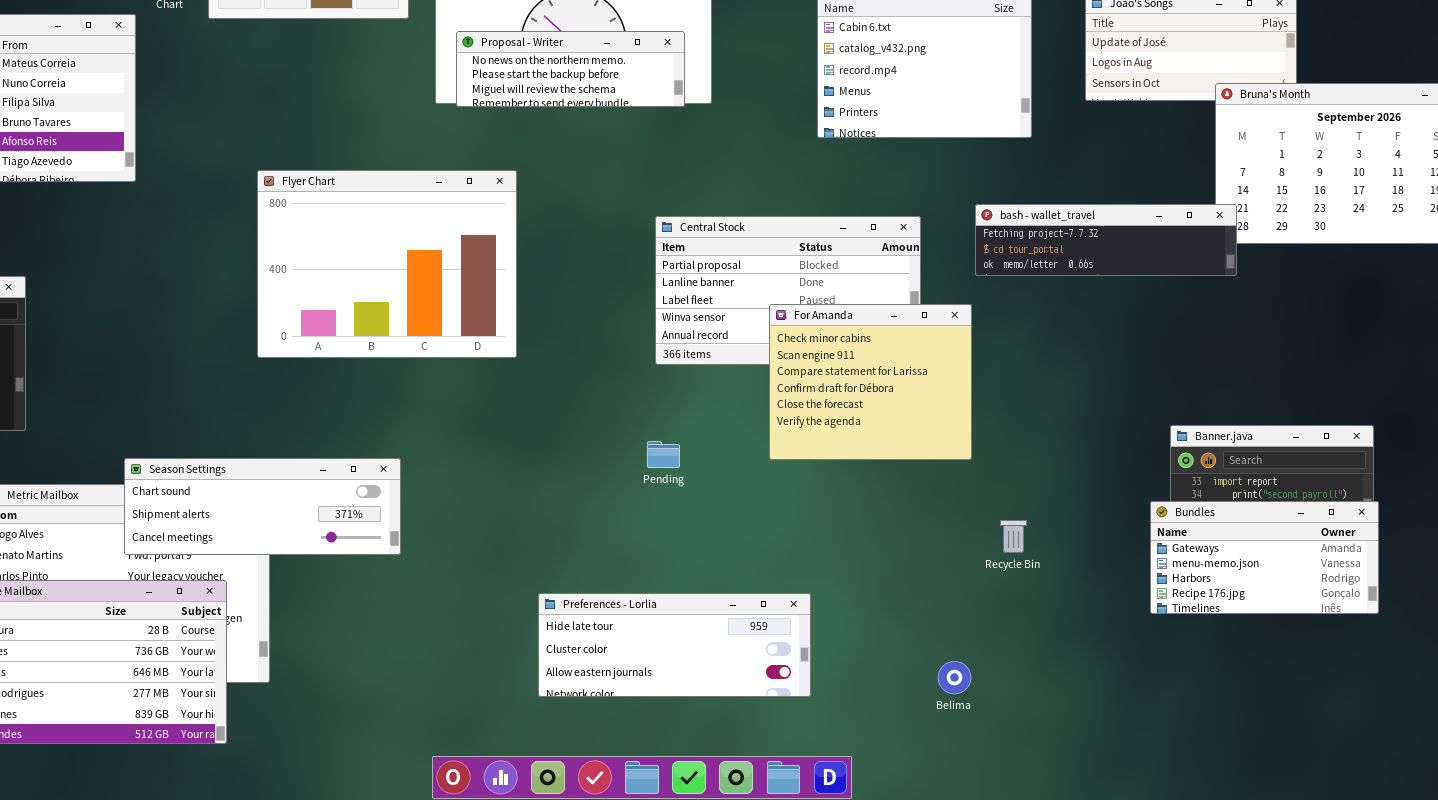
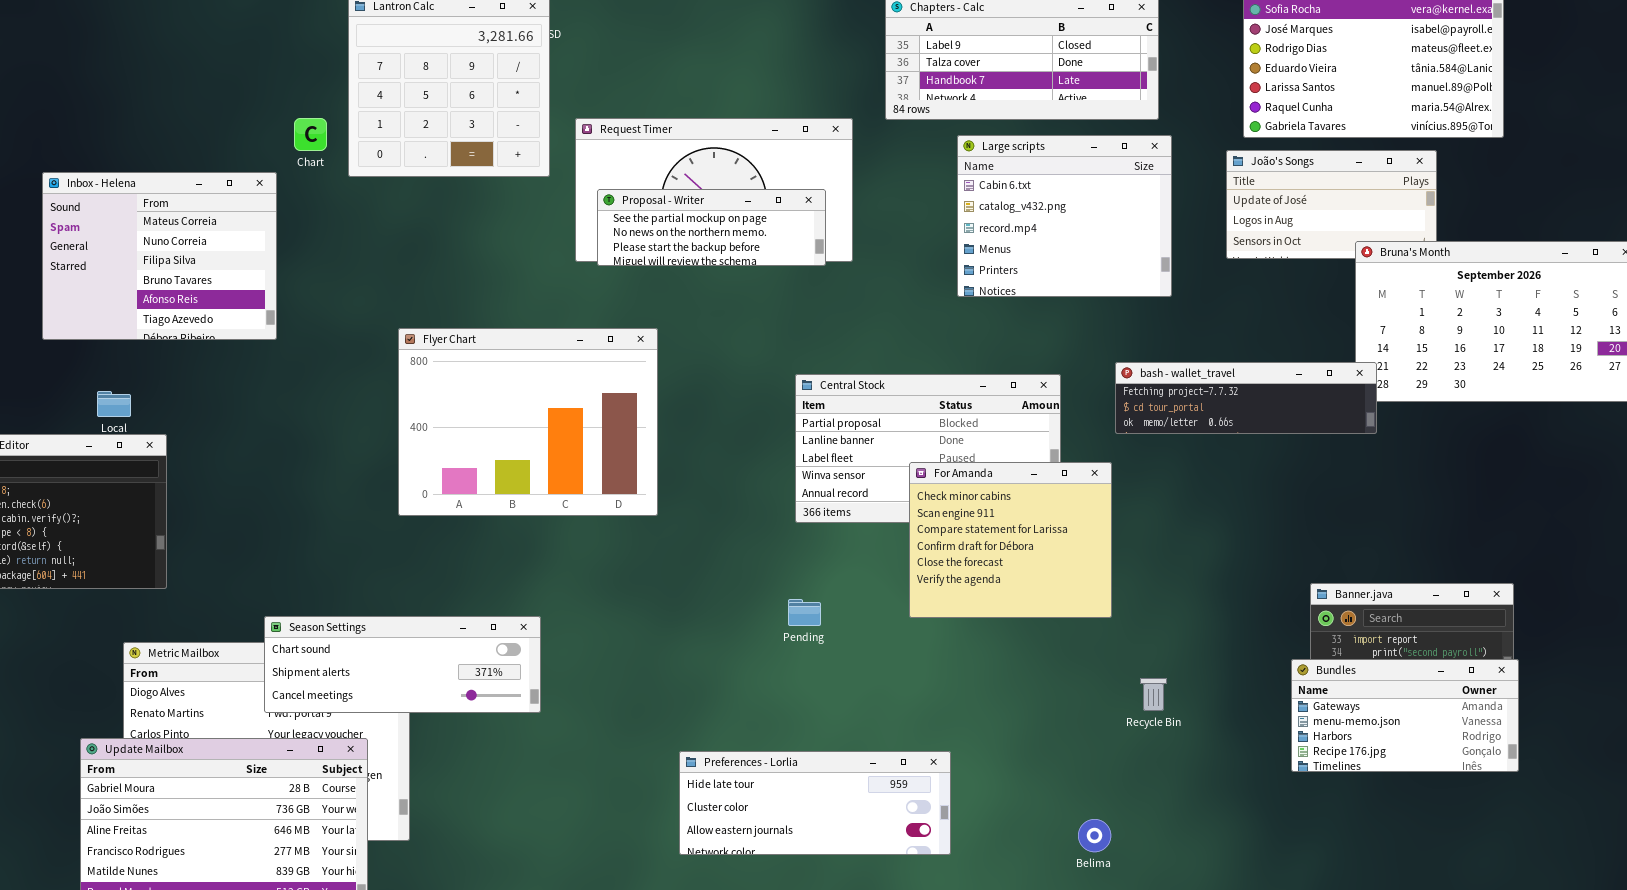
Proposal - Writer: [456,31,685,107] -> [597,189,826,266], scrolled up 1 row

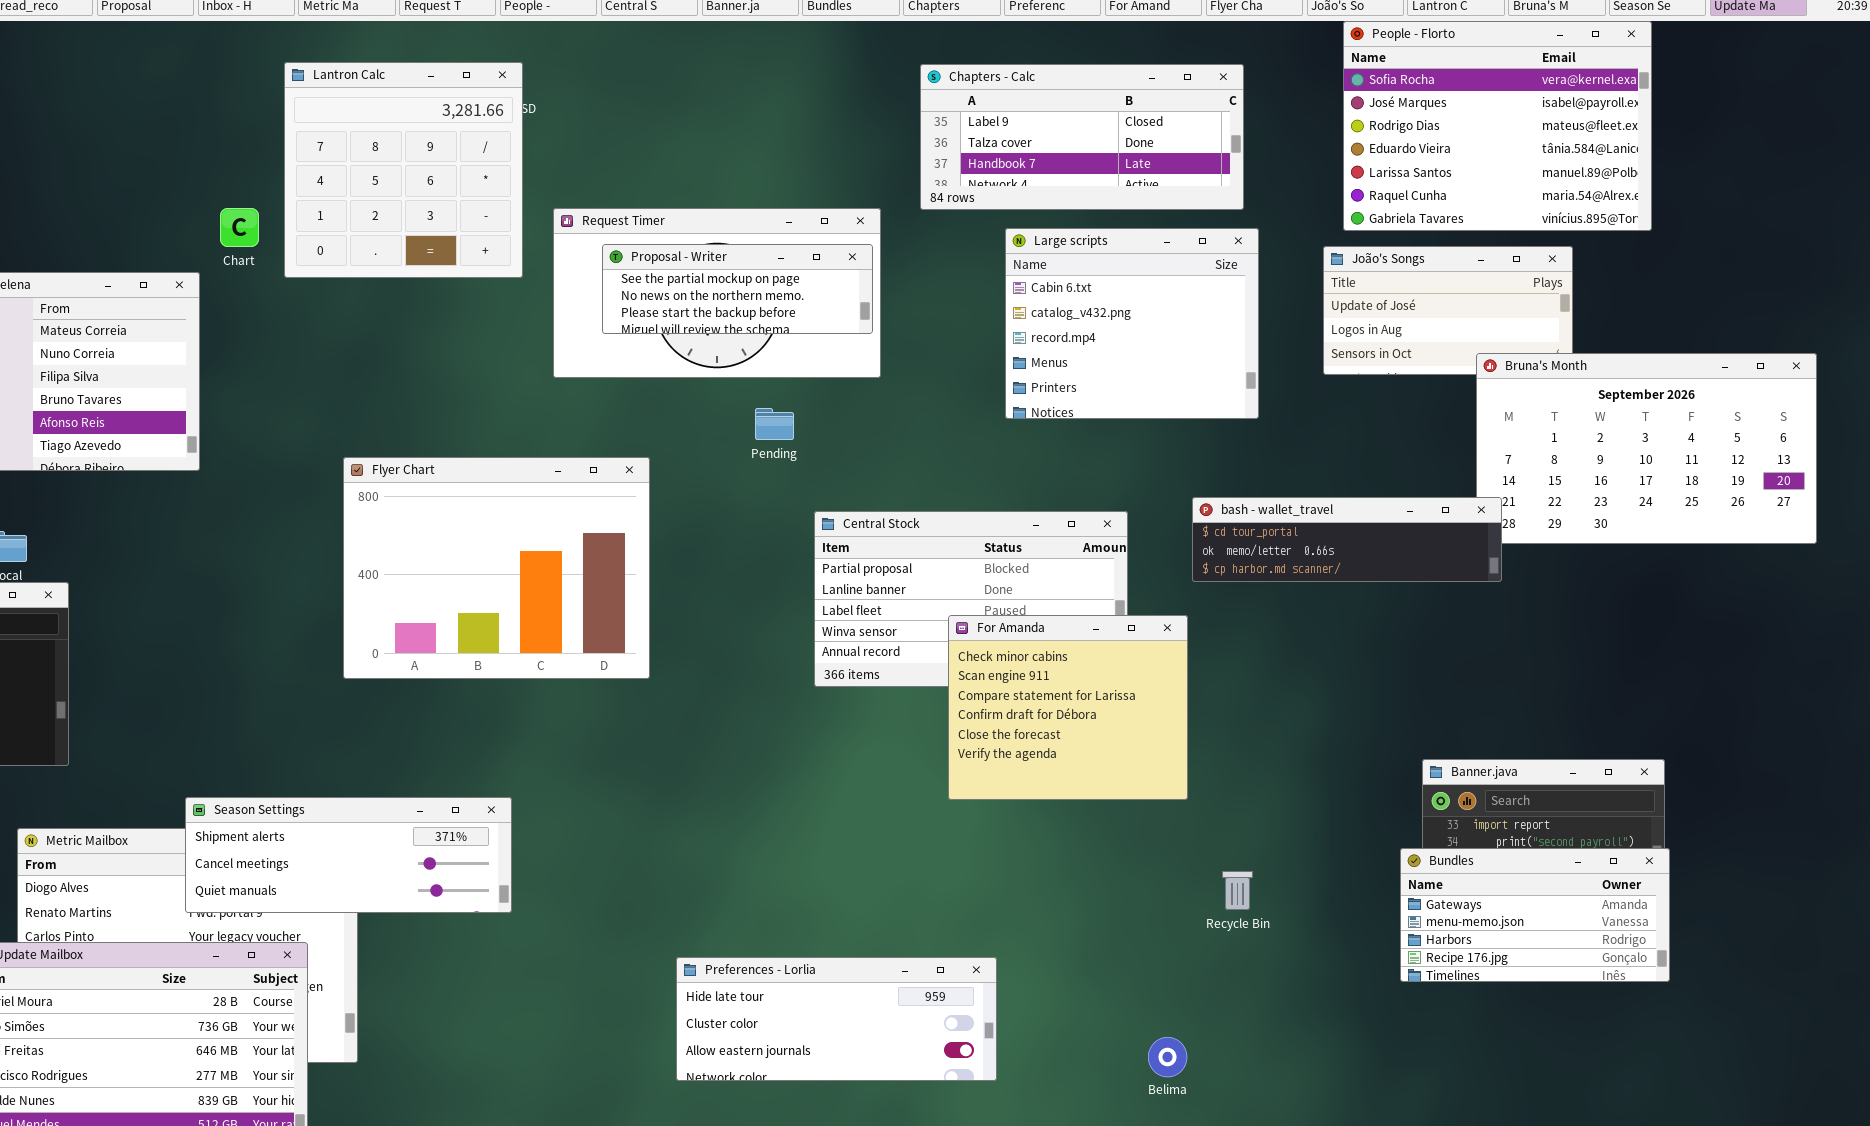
Proposal - Writer: [597,189,826,266] -> [602,244,873,334], moved
bash - wallet_travel: [1115,362,1377,434] -> [1192,497,1502,582], scrolled down 1 row
Pending: [788,599,821,626] -> [755,408,794,440], moved
Season Settings: [264,616,541,713] -> [185,797,512,913], scrolled down 1 row

